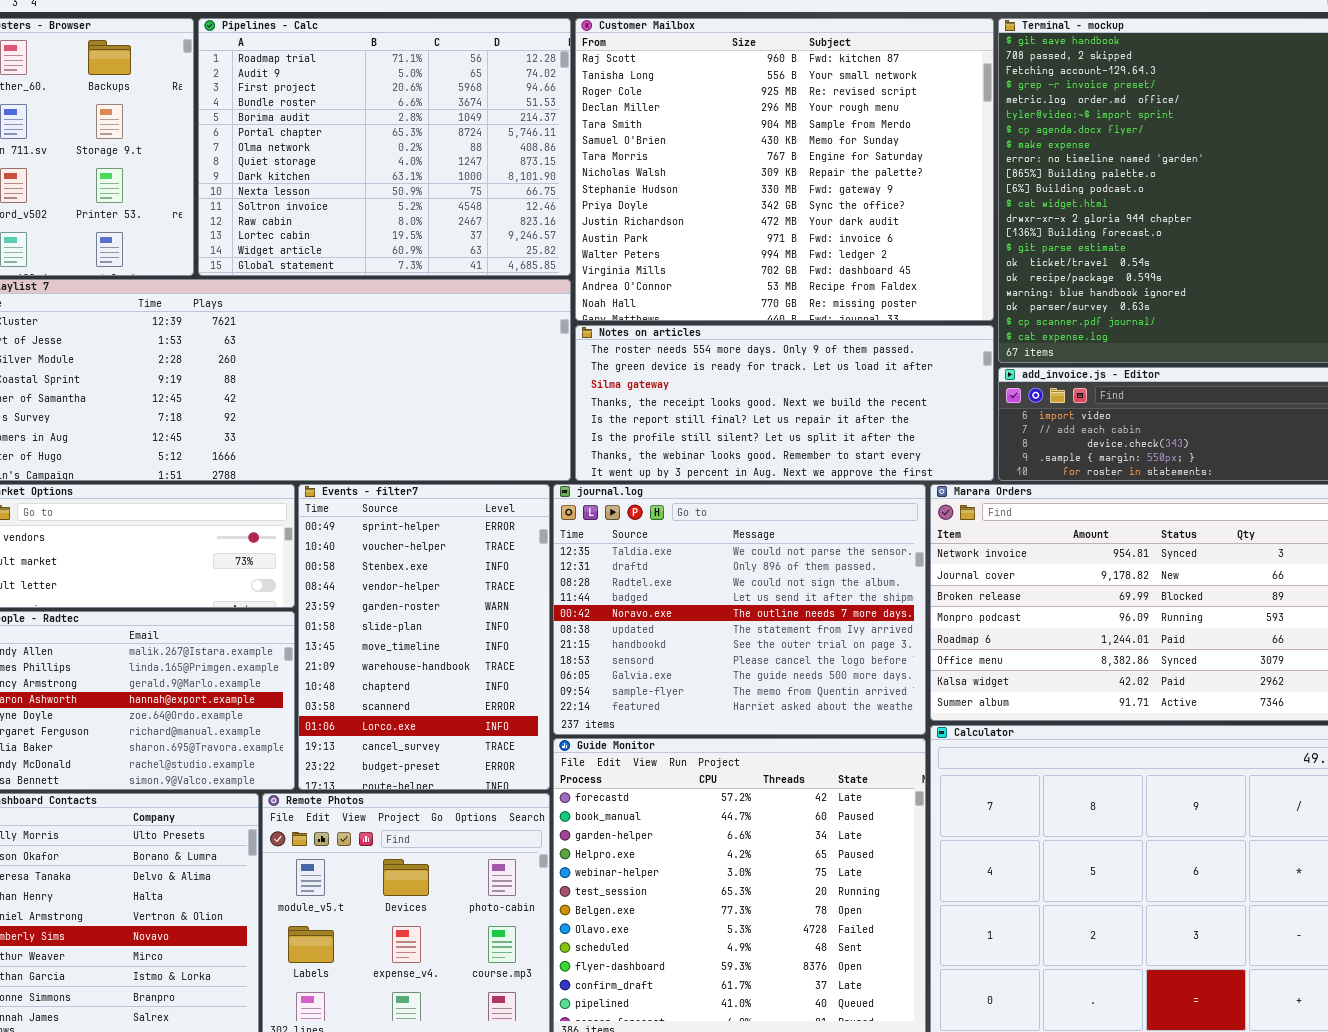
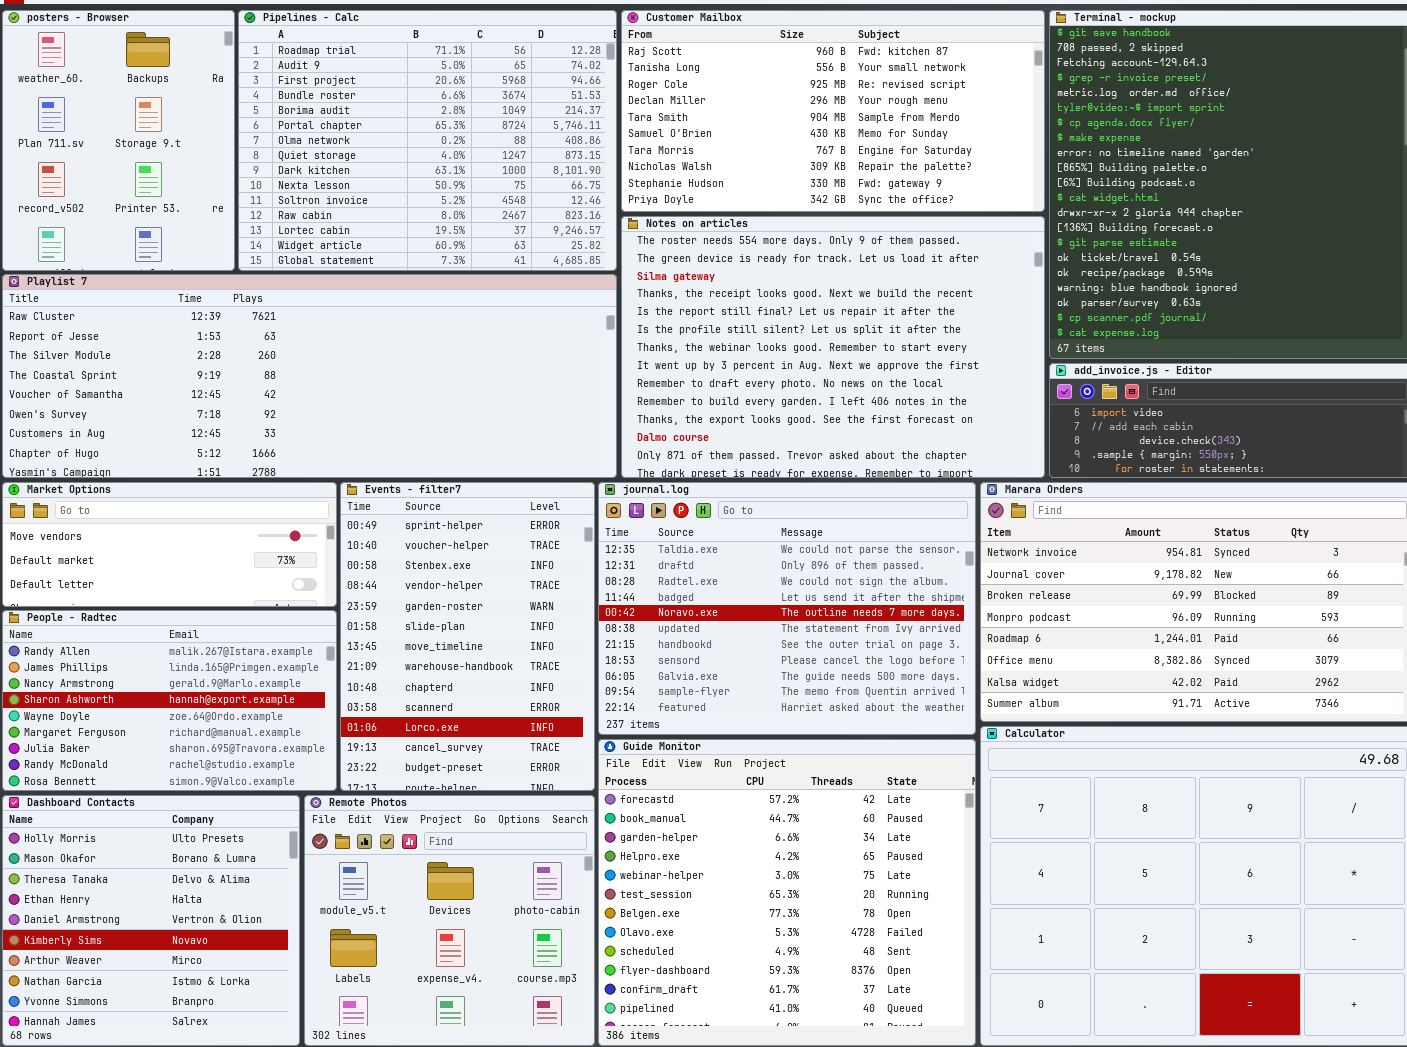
Customer Mailbox: [575,18,994,321] -> [621,10,1045,212], resized
Notes on articles: [575,325,994,481] -> [621,216,1045,478], resized

